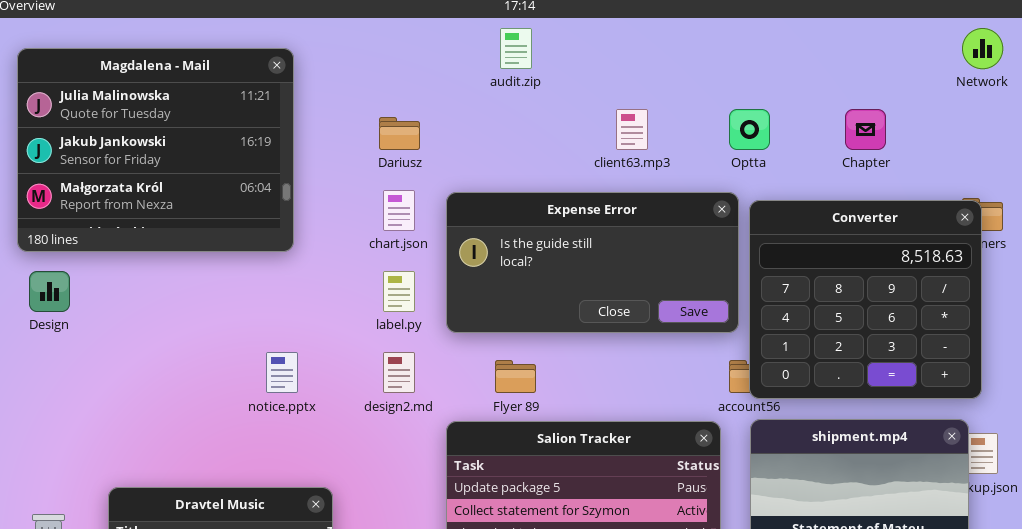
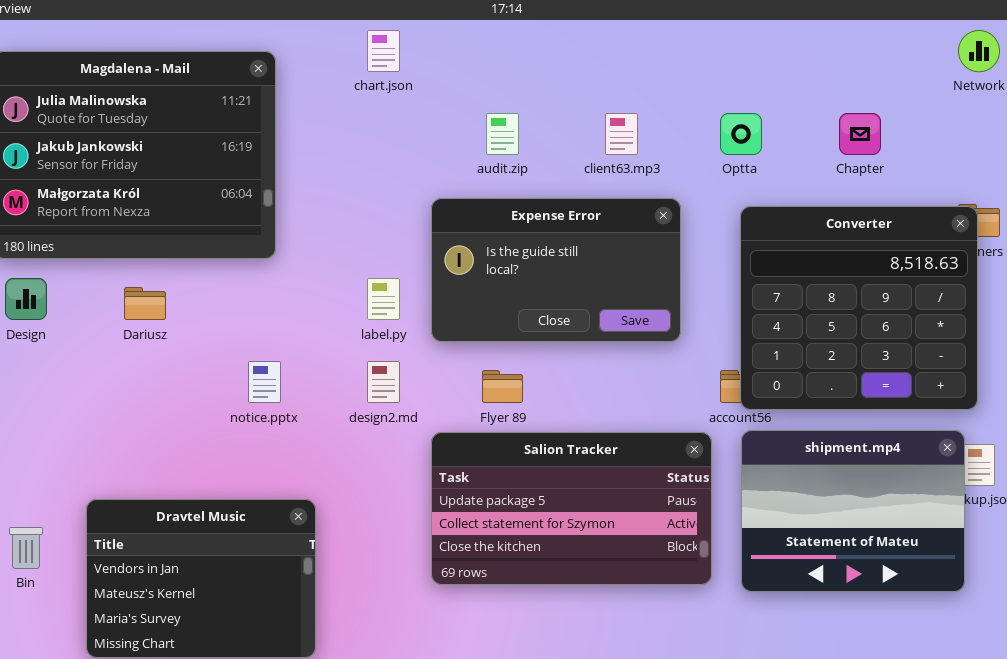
audit.zip: [500,28,532,69] -> [486,113,519,155], moved
Dariusz: [379,117,420,150] -> [124,287,166,320], moved
chart.json: [383,190,415,231] -> [367,30,400,72], moved
Expense Error: [446,192,739,333] -> [431,198,681,342], resized

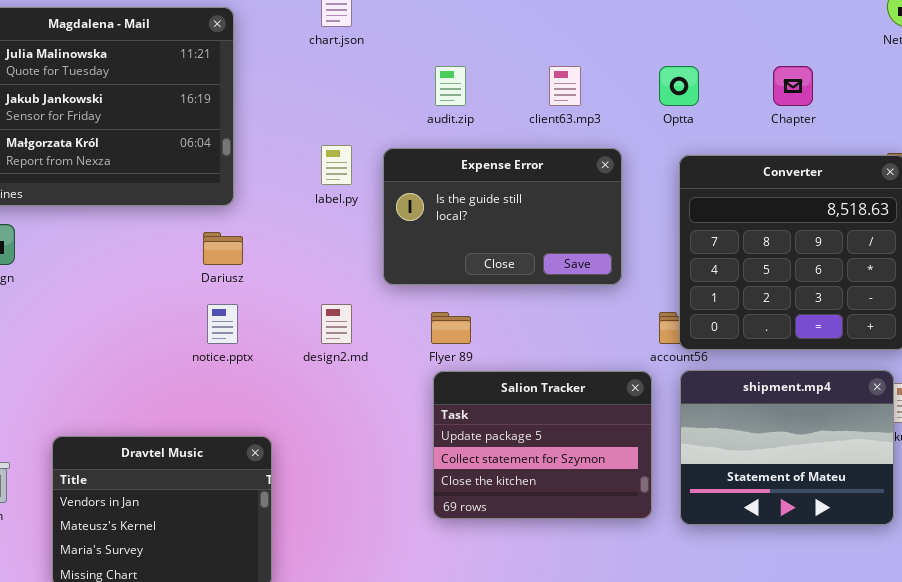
label.py: [367,278,400,320] -> [321,145,352,185], moved
Dariusz: [124,287,166,320] -> [203,232,243,265], moved
Salion Tracker: [431,432,712,585] -> [433,371,652,519], resized

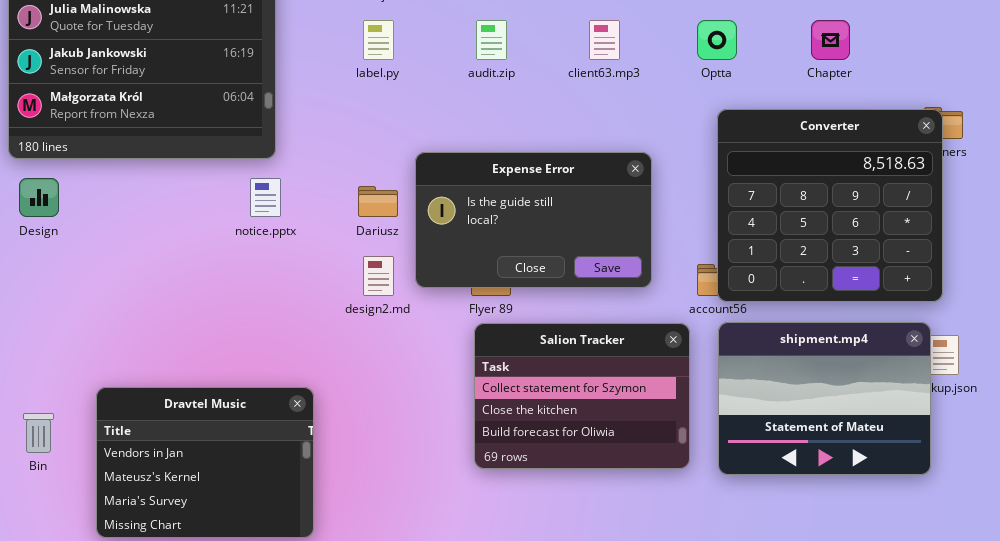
label.py: [321,145,352,185] -> [363,20,394,60], moved
Expense Error: [383,148,622,285] -> [415,152,652,288], moved
Dariusz: [203,232,243,265] -> [358,186,398,217], moved
notice.pptx: [207,304,238,344] -> [250,178,281,217], moved
Salion Tracker: [433,371,652,519] -> [474,323,690,469], scrolled down 1 row

